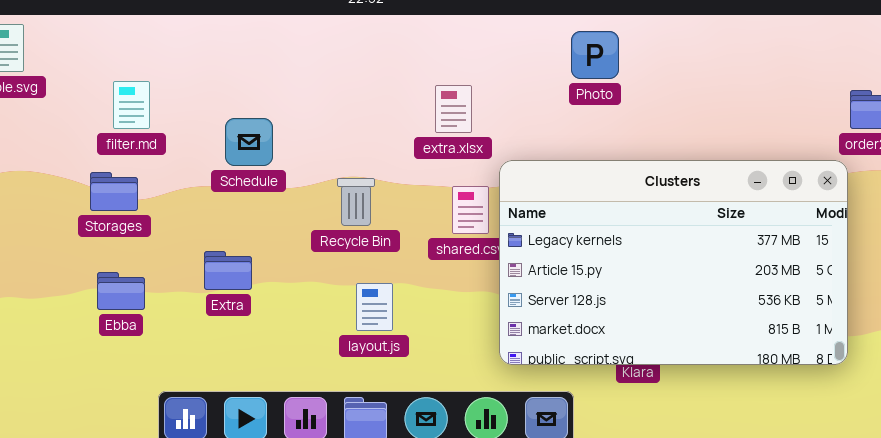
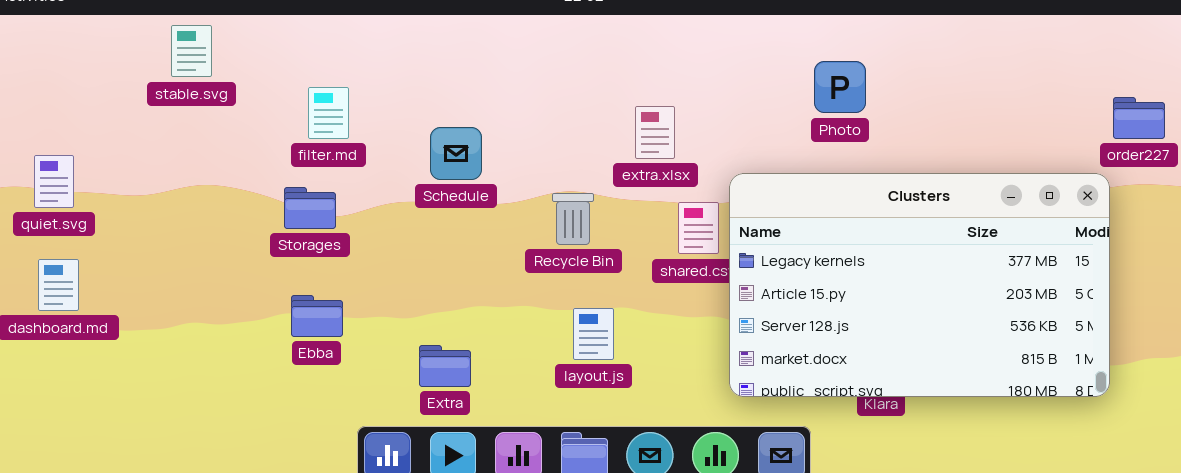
Photo: [571,31,619,79] -> [814,61,866,113], moved
extra.xlsx: [435,85,472,133] -> [635,106,675,159], moved
Extra: [204,251,252,290] -> [419,345,471,387], moved

